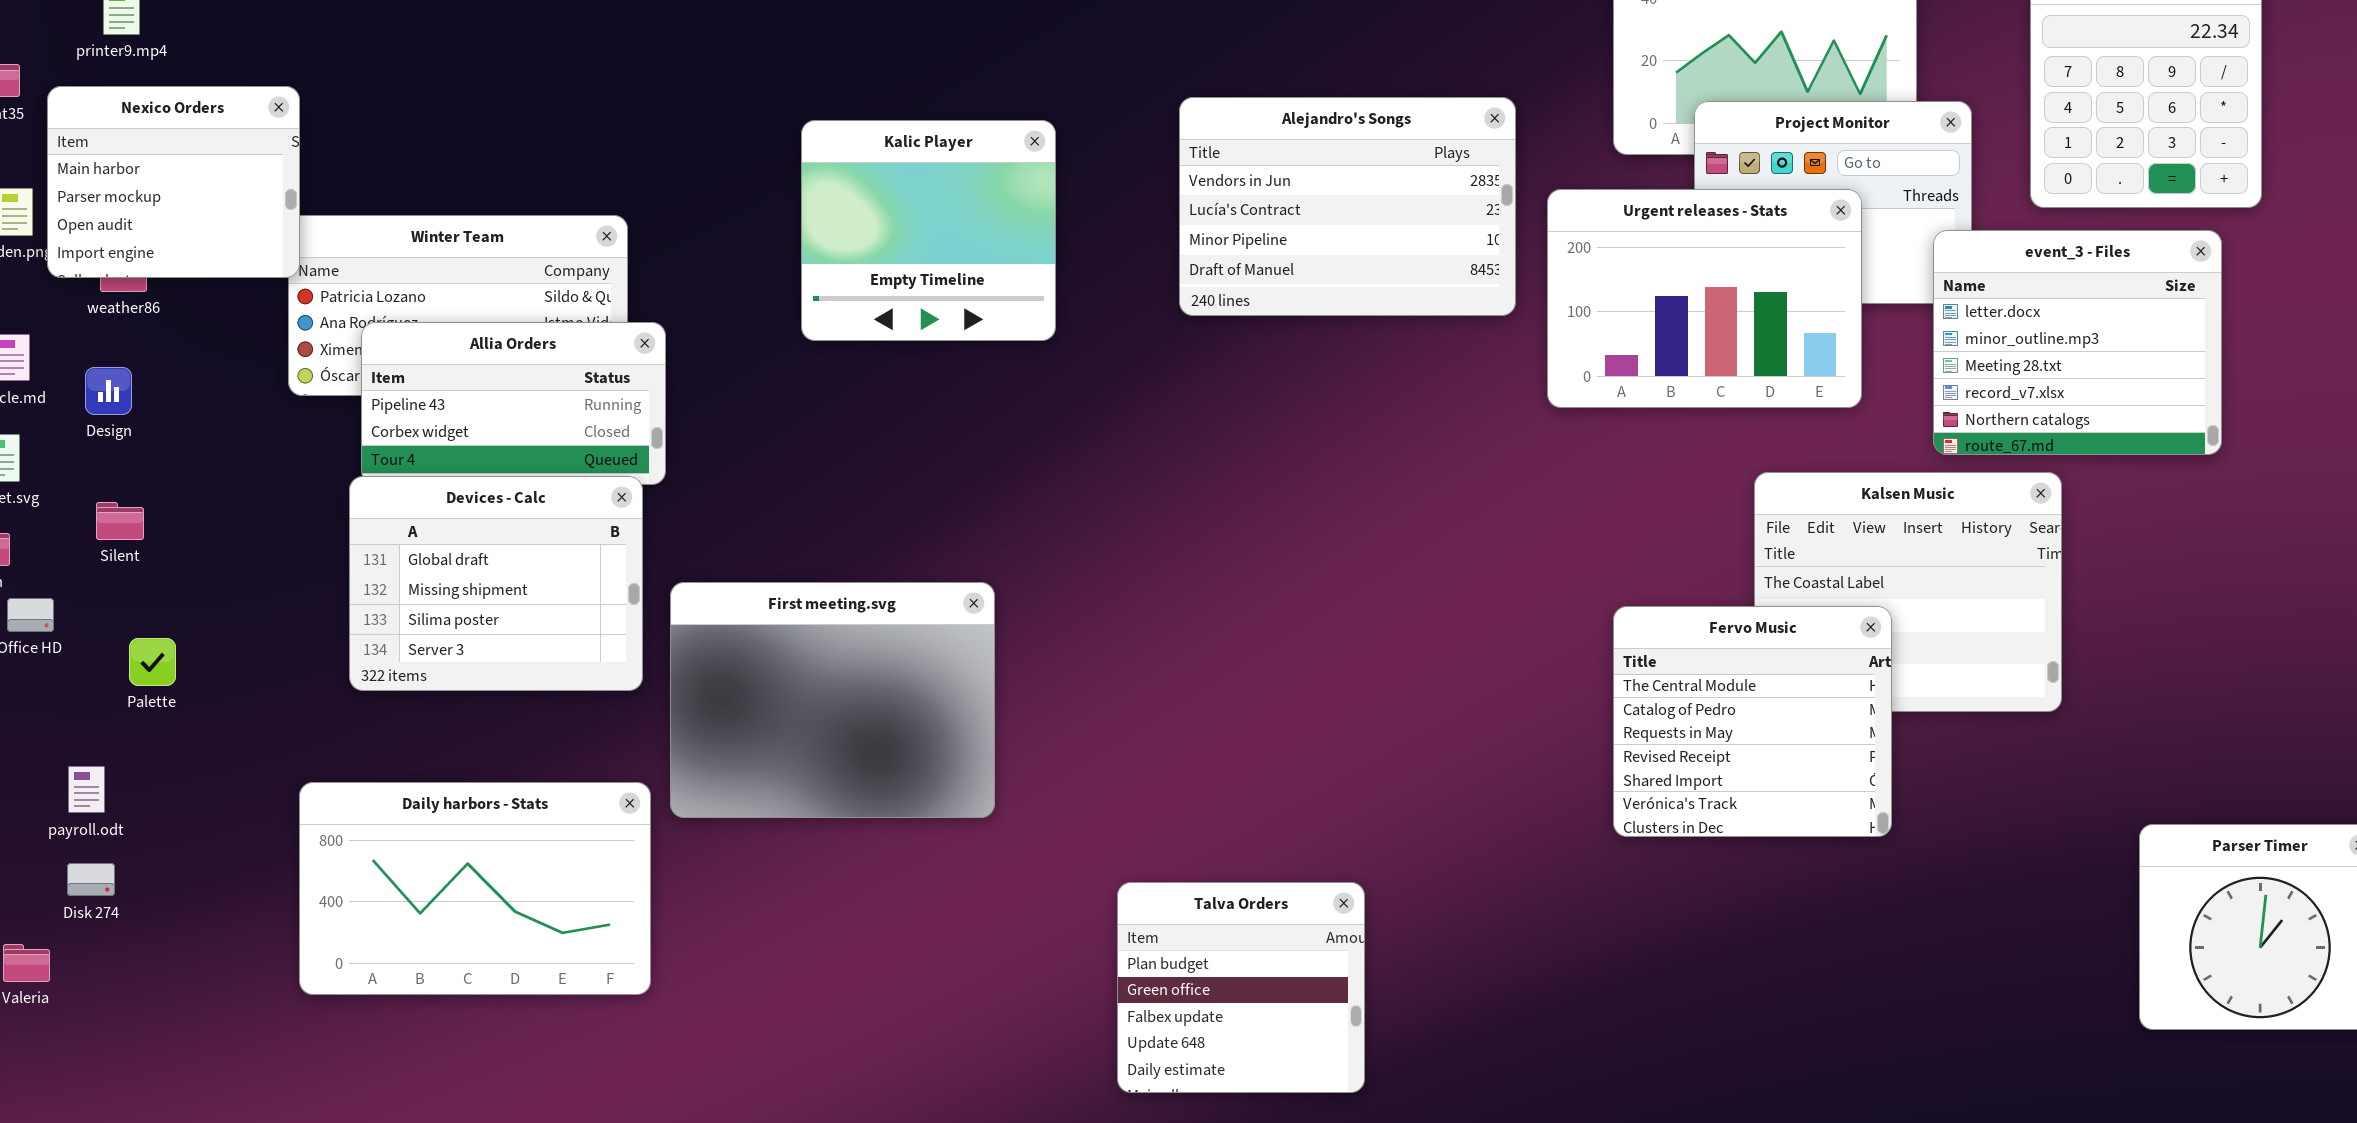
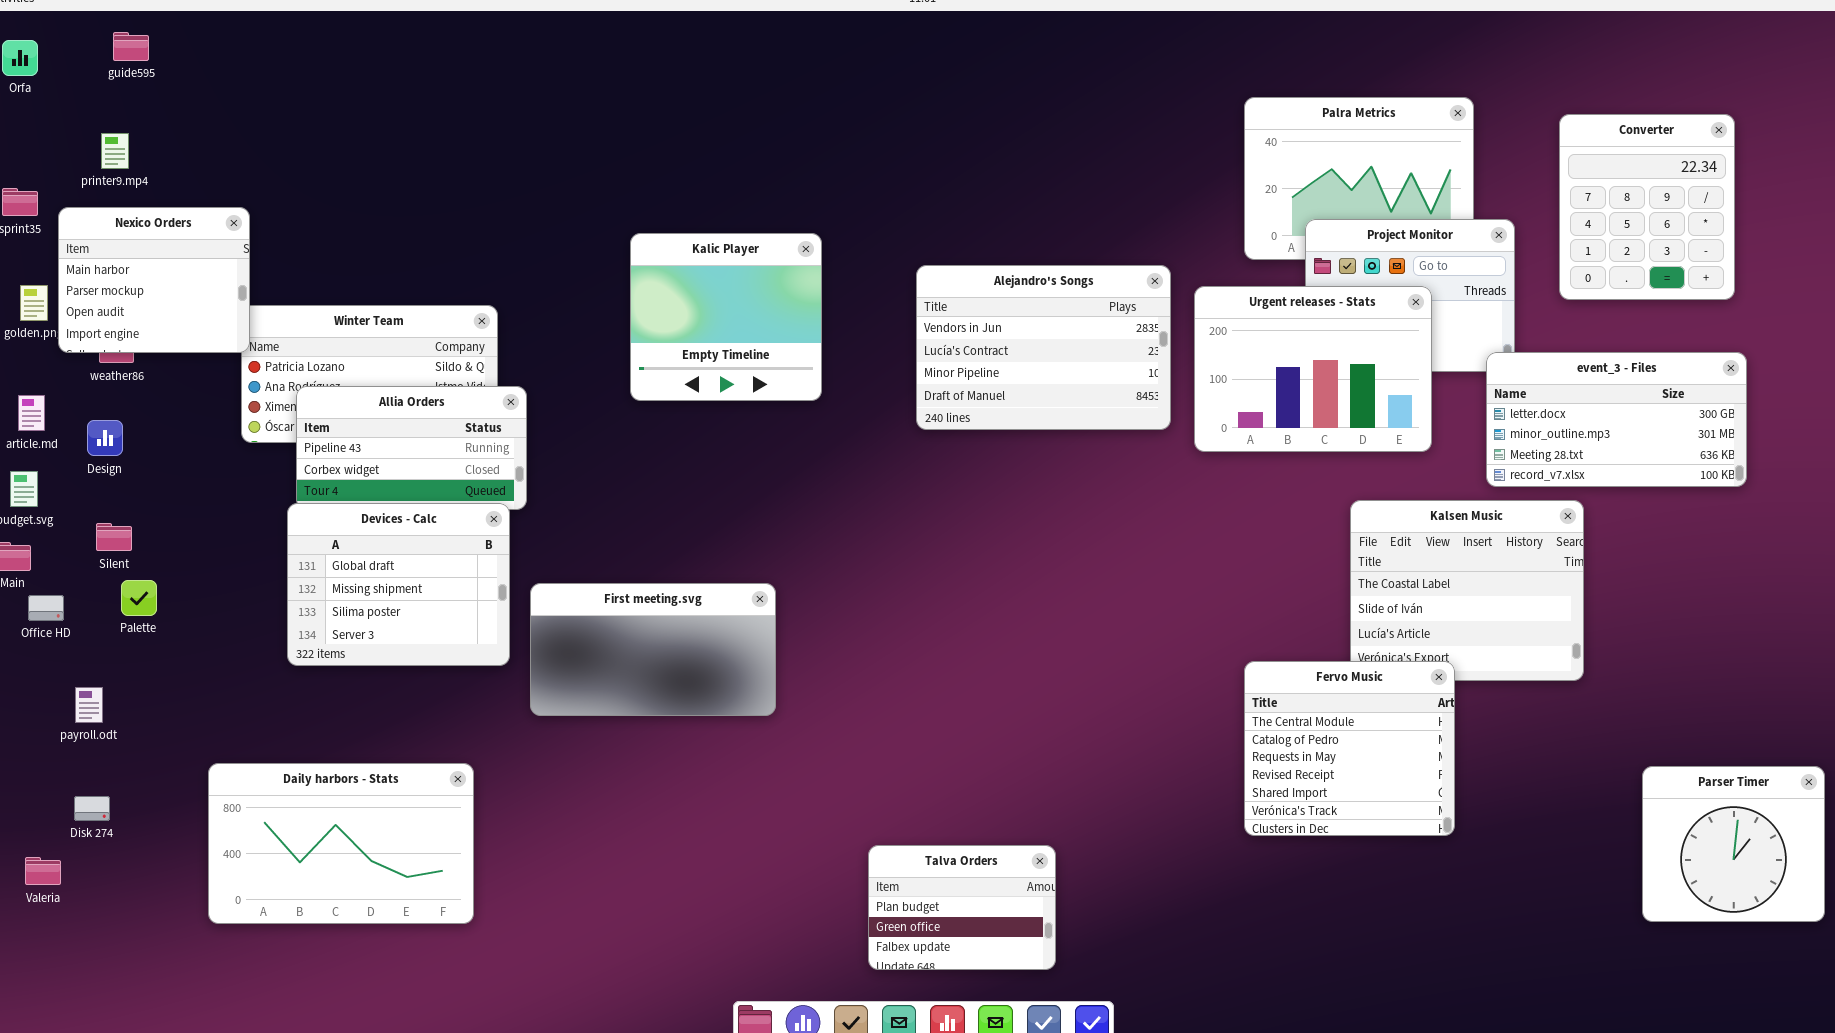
Alejandro's Songs: [1179,97,1516,316] -> [916,265,1171,430], moved
event_3 - Files: [1933,230,2222,455] -> [1486,352,1747,487], resized
First meeting.svg: [670,582,995,818] -> [530,583,776,716], resized
Fervo Music: [1613,606,1892,837] -> [1244,661,1455,836], moved
Palette: [129,638,176,686] -> [121,580,157,616], moved
payroll.odt: [68,766,105,813] -> [75,687,103,723], moved
Daily harbors - Stats: [299,782,651,995] -> [208,763,474,924], moved
Talva Orders: [1117,882,1365,1093] -> [868,845,1056,970], resized

